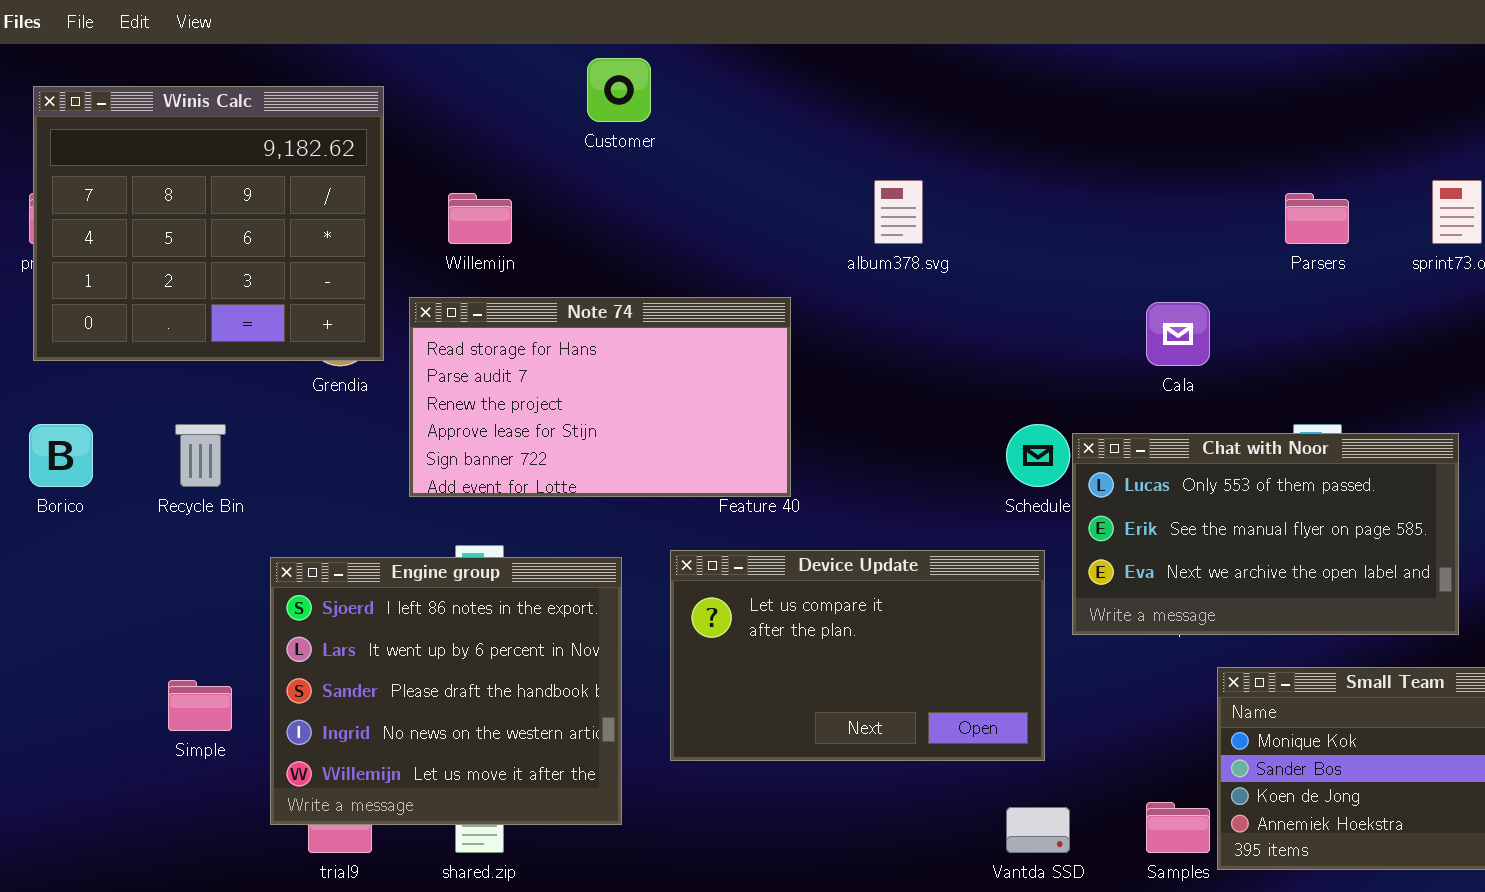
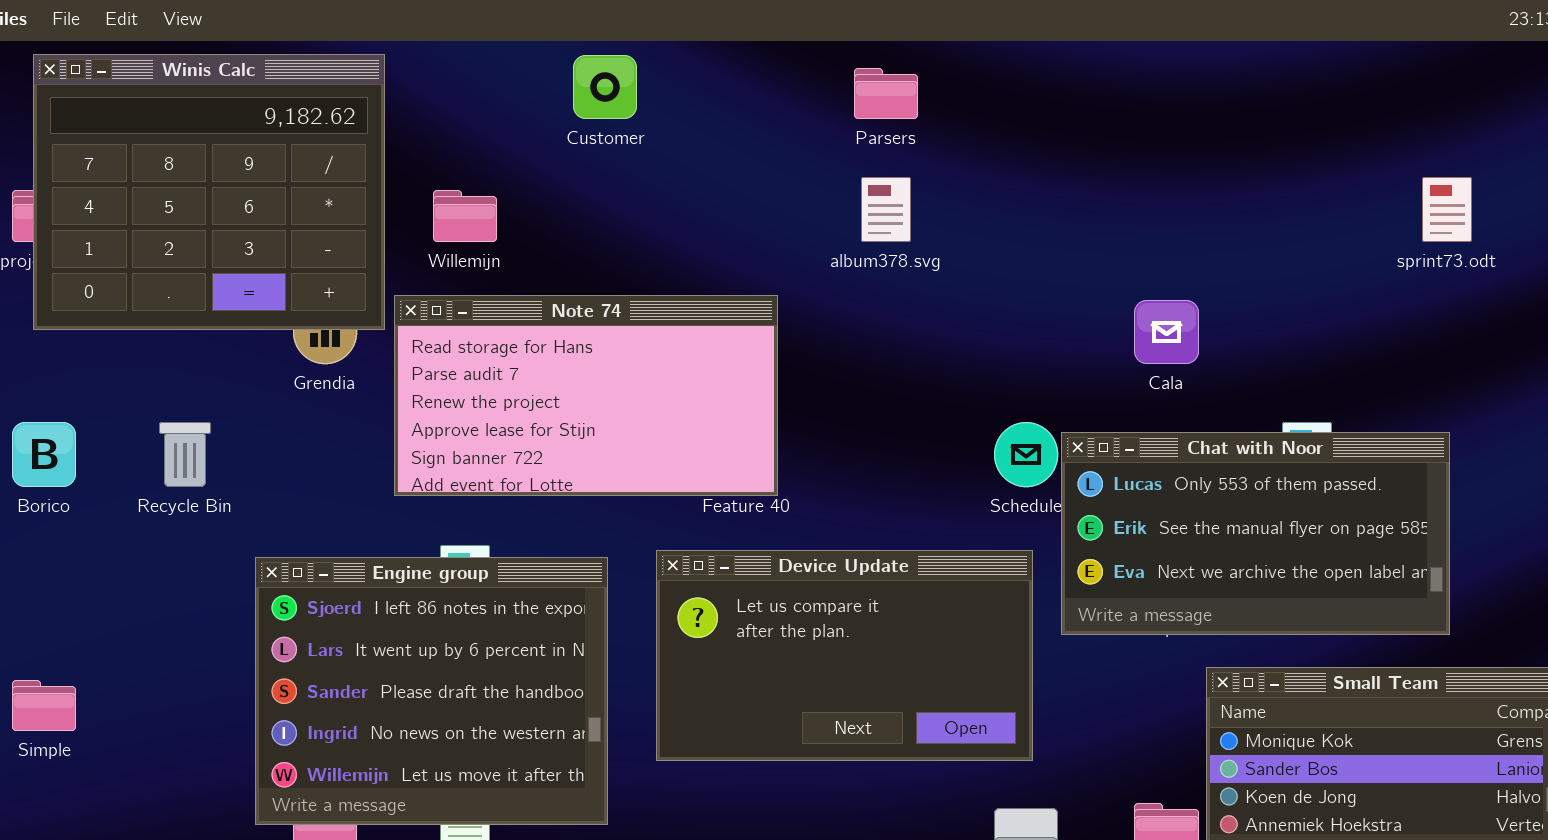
Winis Calc: [33,86,384,361] -> [33,54,385,330], moved
Parsers: [1285,193,1349,244] -> [854,68,918,119], moved
Simple: [168,680,232,731] -> [12,680,76,731], moved

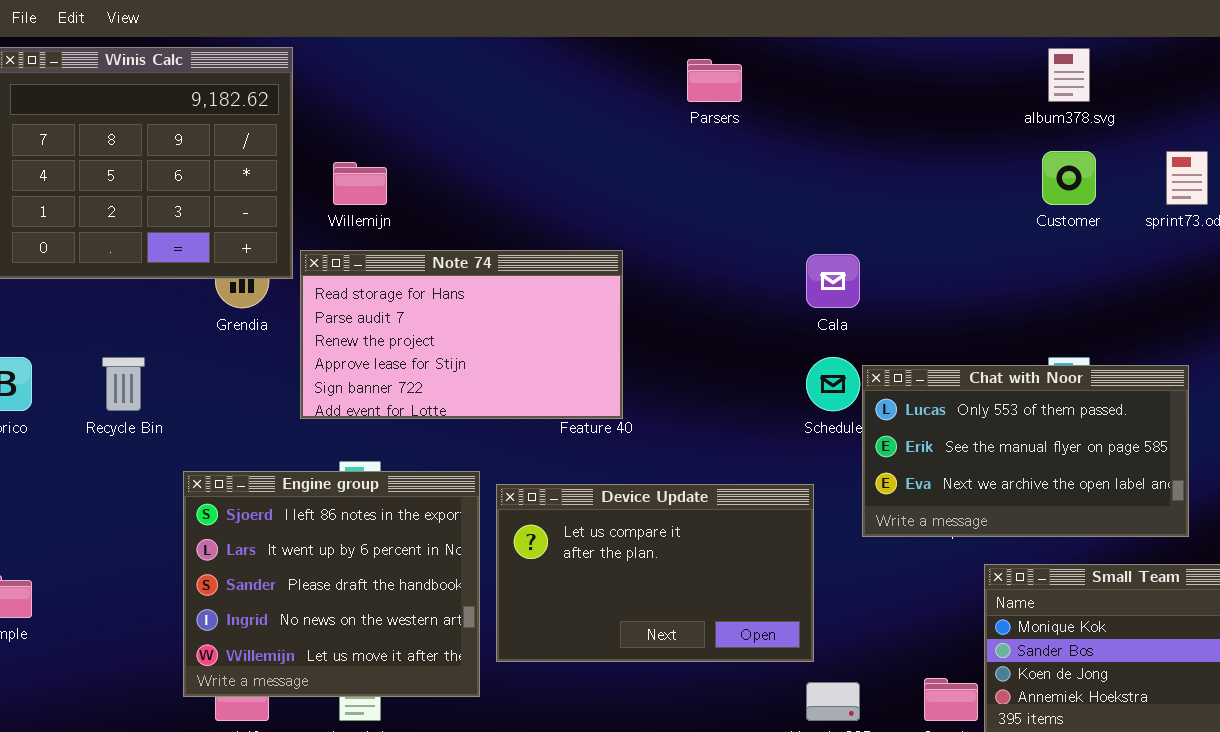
Customer: [573,55,637,119] -> [1042,151,1096,205], moved
album378.svg: [861,177,911,242] -> [1048,48,1090,102], moved
Cala: [1134,300,1199,364] -> [806,254,860,308], moved
Device Update: [656,550,1033,761] -> [496,484,814,662], moved

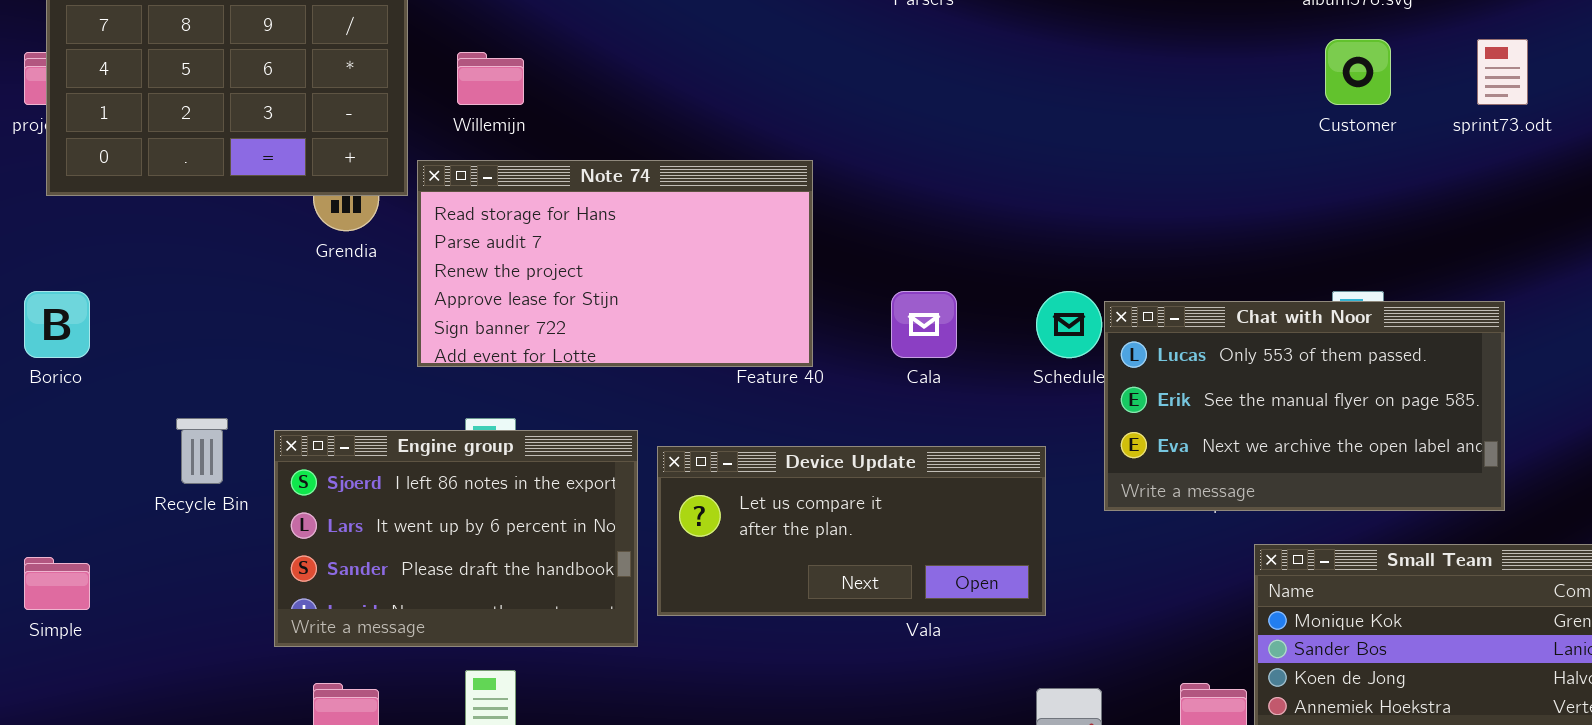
Cala: [806,254,860,308] -> [891,291,957,358], moved
Recycle Bin: [102,357,145,411] -> [176,418,228,484], moved
Engine group: [183,471,480,697] -> [274,430,638,647], resized
Device Update: [496,484,814,662] -> [657,446,1046,616], resized

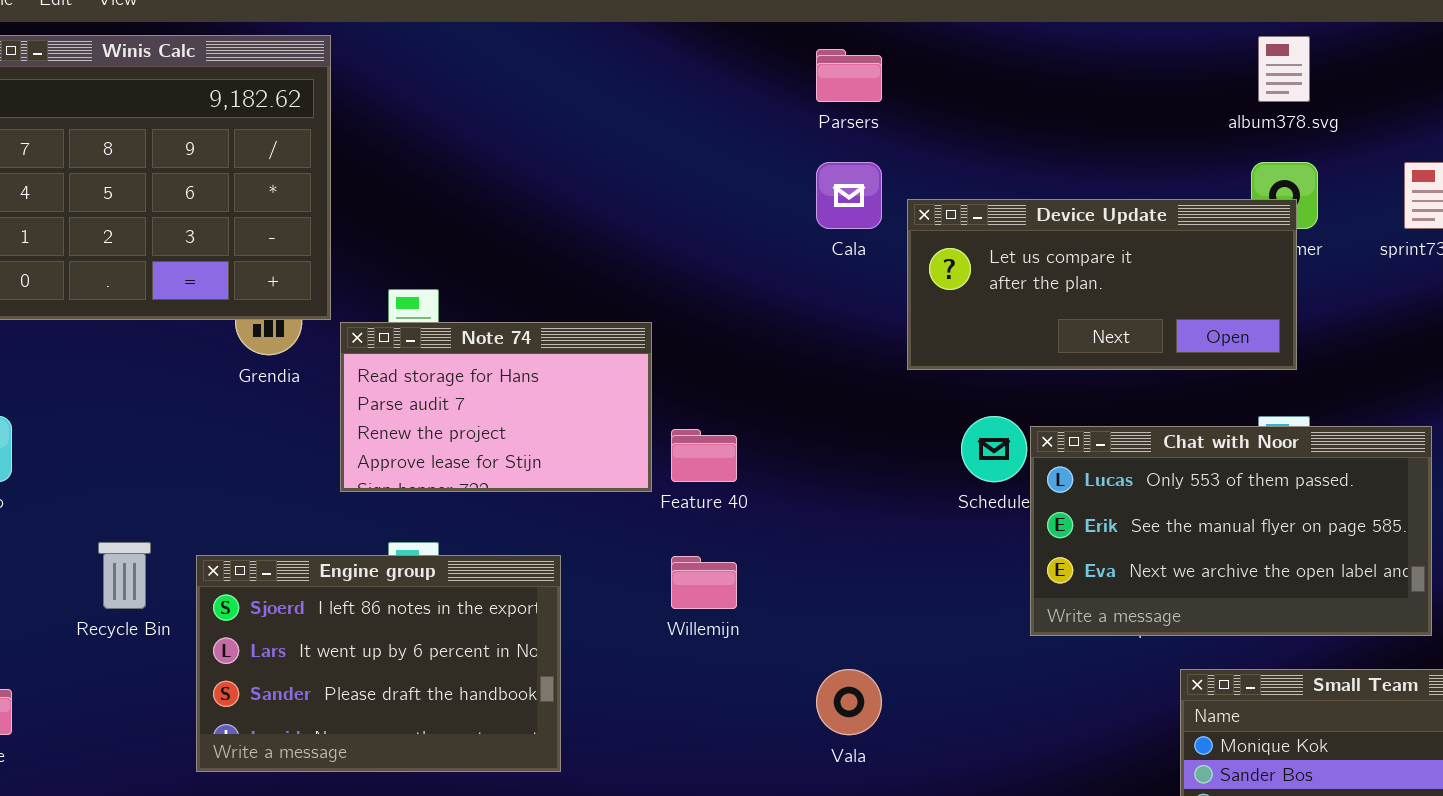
Willemijn: [457,52,524,105] -> [671,556,737,609], moved
Note 74: [417,160,813,367] -> [340,322,652,492], resized
Cala: [891,291,957,358] -> [816,162,882,229], moved
Device Update: [657,446,1046,616] -> [907,199,1297,370], moved

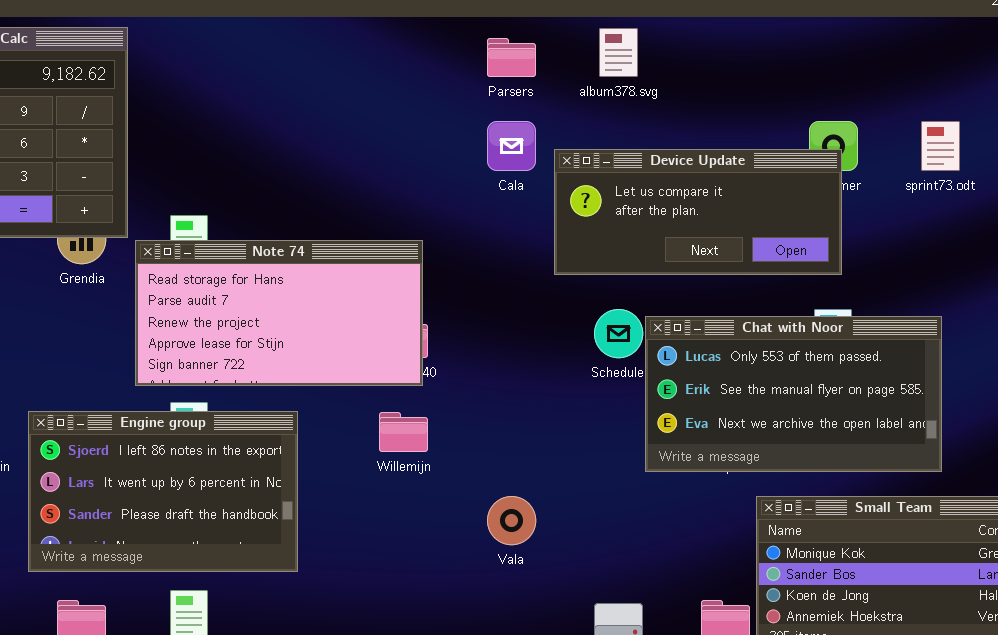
album378.svg: [1258,36,1310,102] -> [599,28,638,77], moved
Note 74: [340,322,652,492] -> [135,240,423,386], resized

